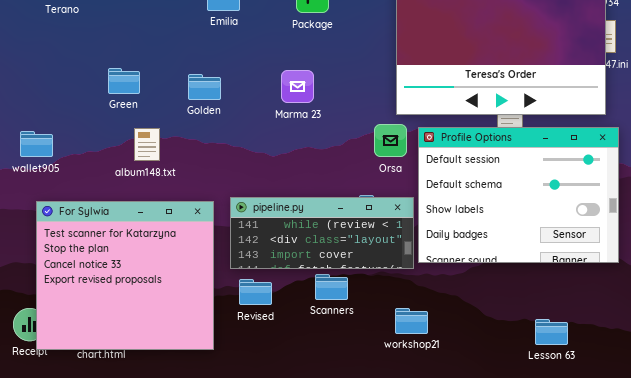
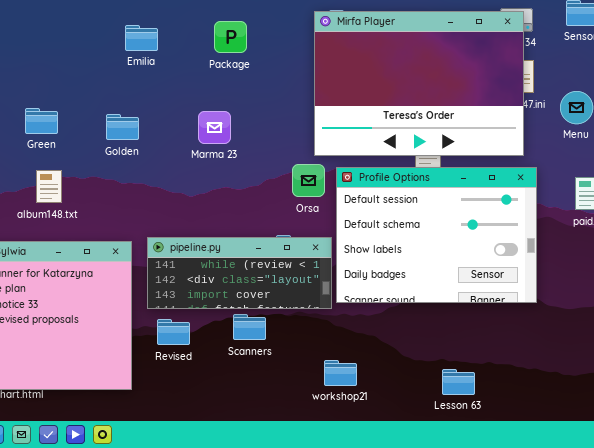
album148.txt: [134,128,160,161] -> [36,170,62,203], moved
workshop21: [395,308,428,334] -> [324,360,357,386], moved
Lesson 63: [535,319,568,345] -> [442,369,475,395], moved

